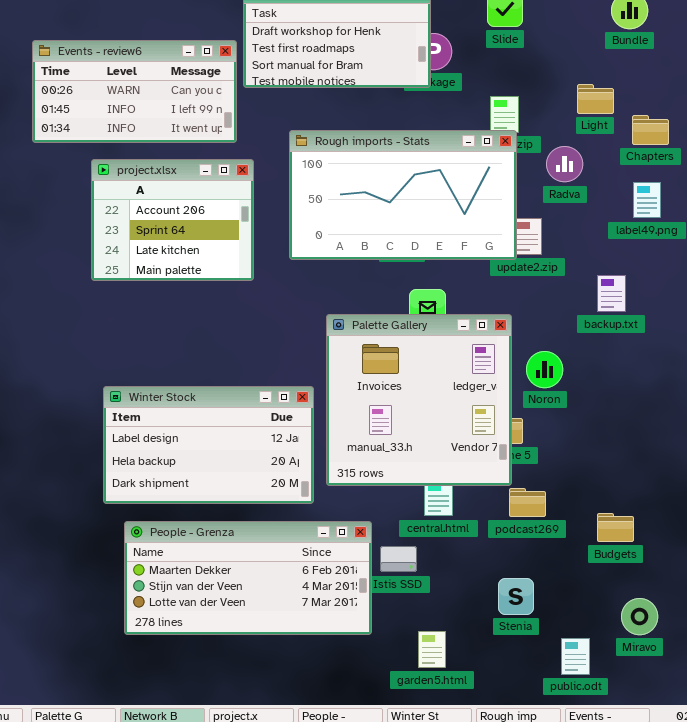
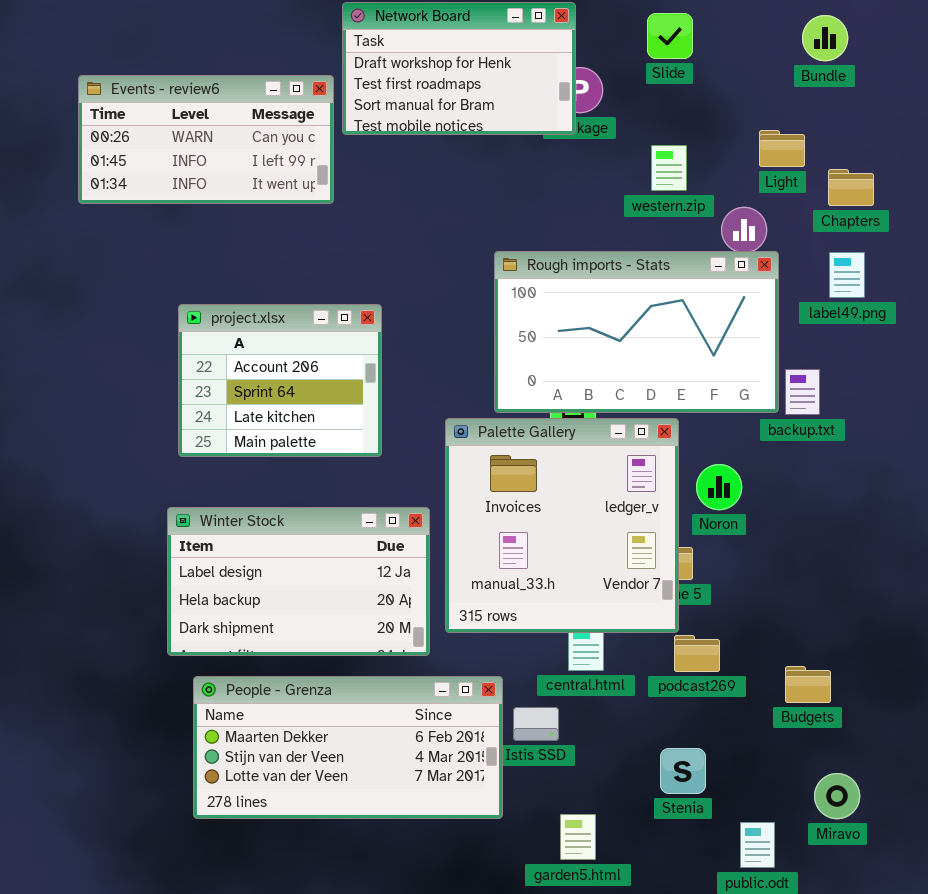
Rough imports - Stats: [289,130,517,260] -> [494,251,779,413], moved
project.xlsx: [91,159,254,281] -> [178,304,382,457], moved

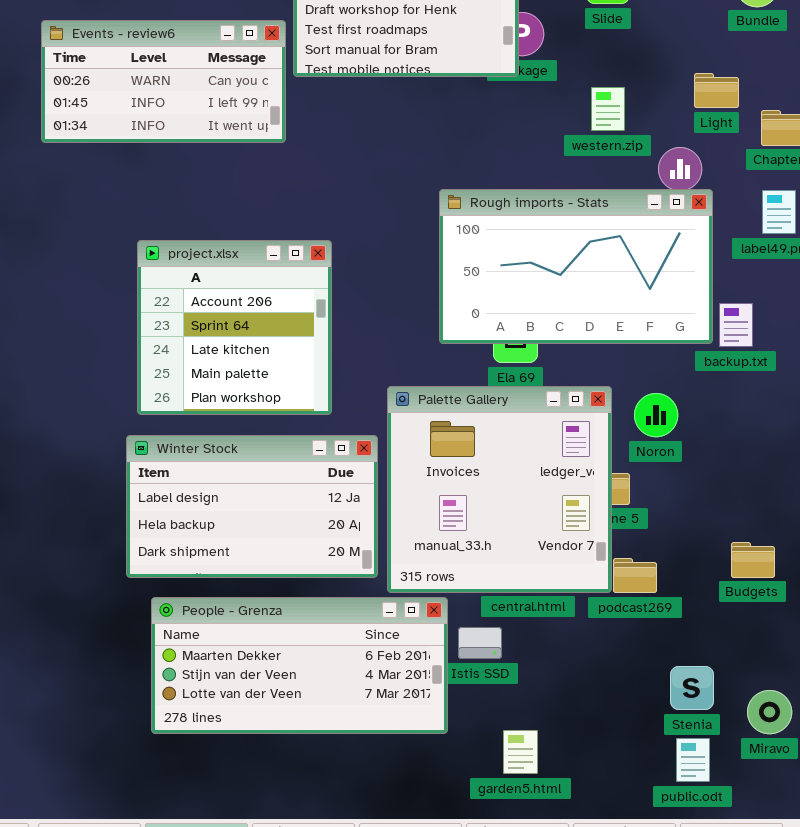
project.xlsx: [178,304,382,457] -> [137,240,332,415], resized
Palette Gallery: [445,418,679,633] -> [387,386,612,593], moved
Budgets: [785,666,831,703] -> [731,542,775,578], moved
Stenia: [660,748,706,794] -> [670,666,714,710], moved

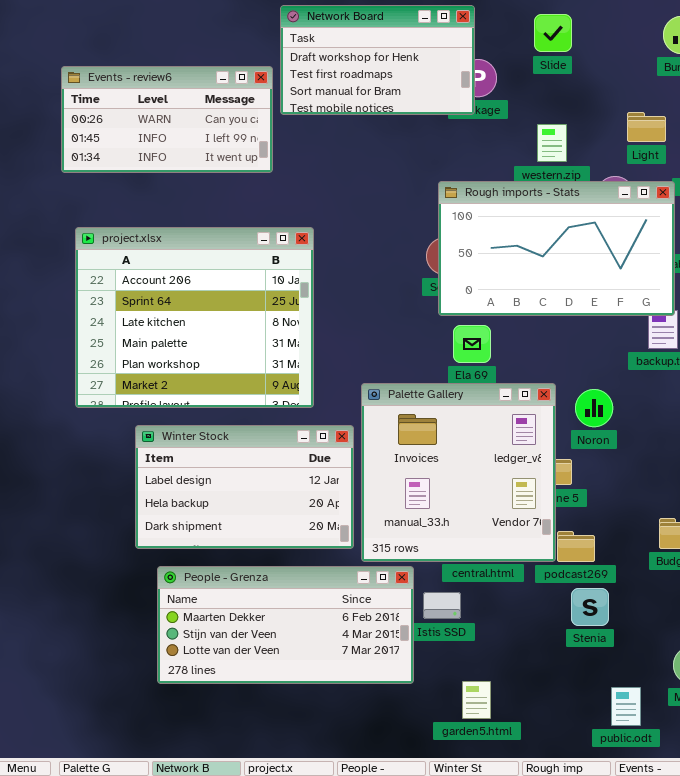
Rough imports - Stats: [439,189,713,344] -> [438,181,675,316], moved
project.xlsx: [137,240,332,415] -> [75,227,314,408], resized
Stenia: [670,666,714,710] -> [571,588,609,626], moved

